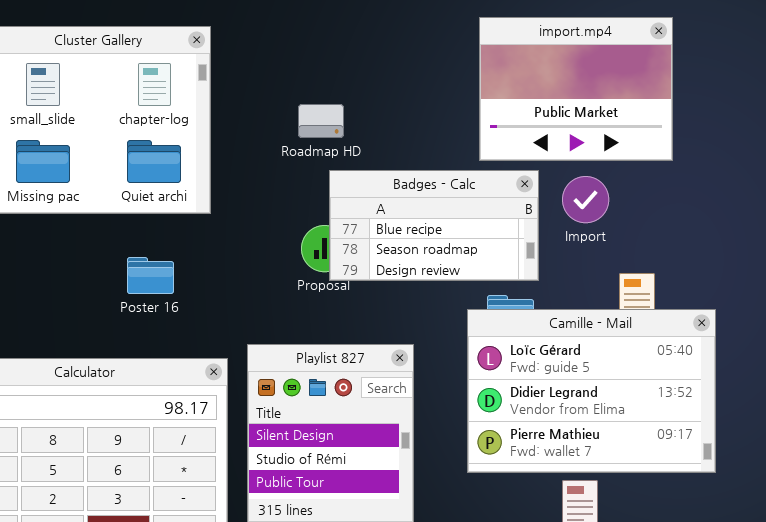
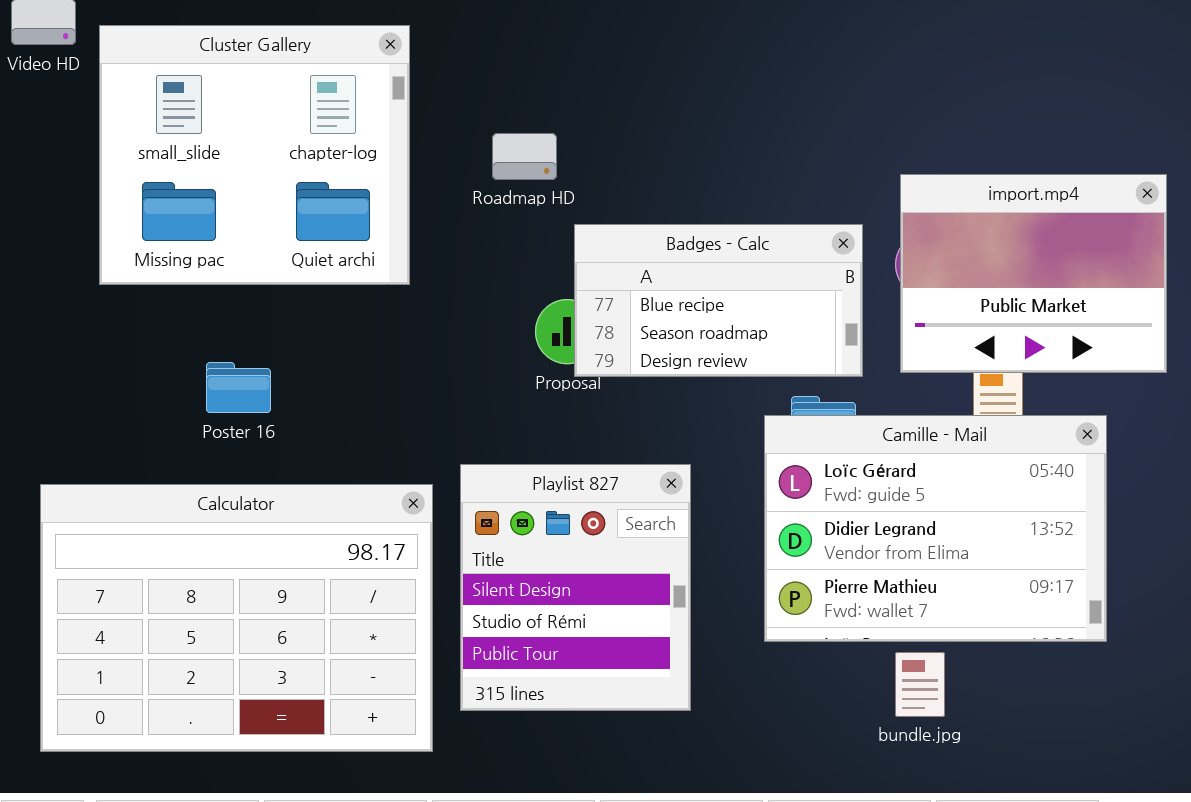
import.mp4: [479,17,673,161] -> [900,174,1167,373], moved
Roadmap HD: [298,104,344,138] -> [492,133,557,180], moved
Poster 16: [127,257,174,294] -> [206,362,271,413], moved

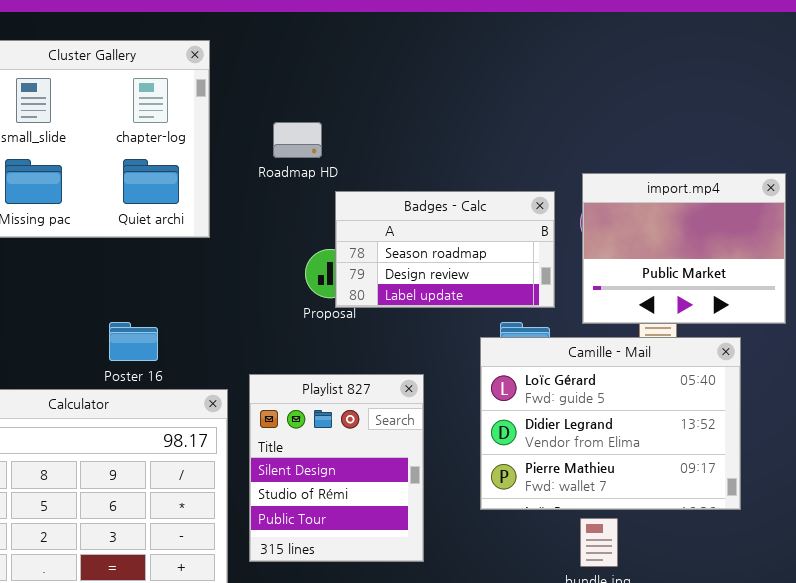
import.mp4: [900,174,1167,373] -> [582,173,786,324], moved
Badges - Calc: [574,224,863,377] -> [335,191,555,308], scrolled down 1 row
Poster 16: [206,362,271,413] -> [109,322,158,361], moved

